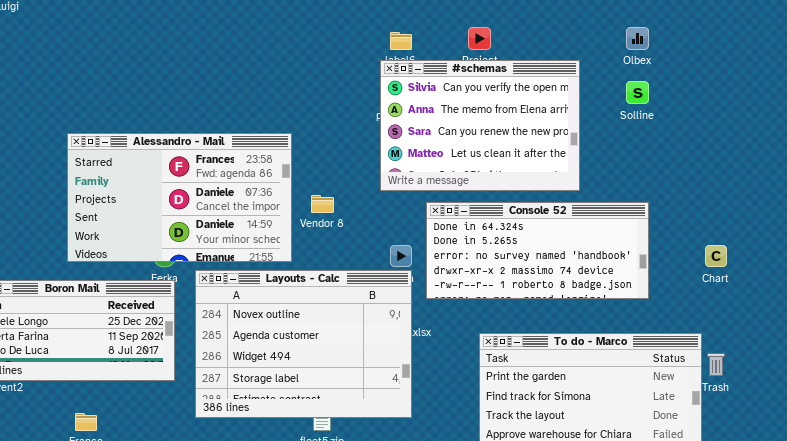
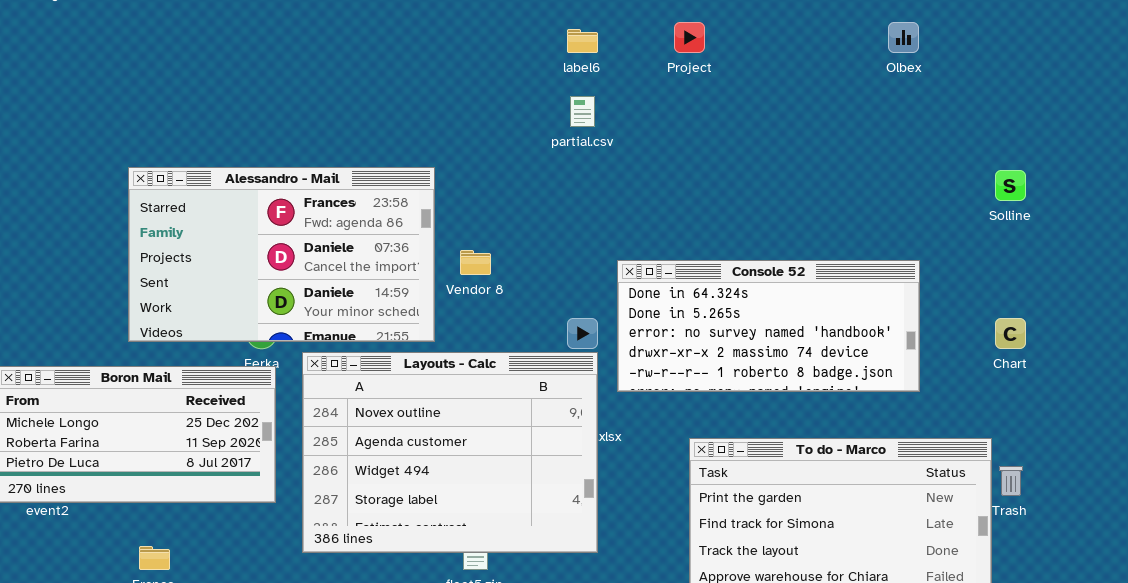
#schemas: [380,60,580,191] -> none, closed
Solline: [626,81,649,104] -> [995,170,1026,201], moved

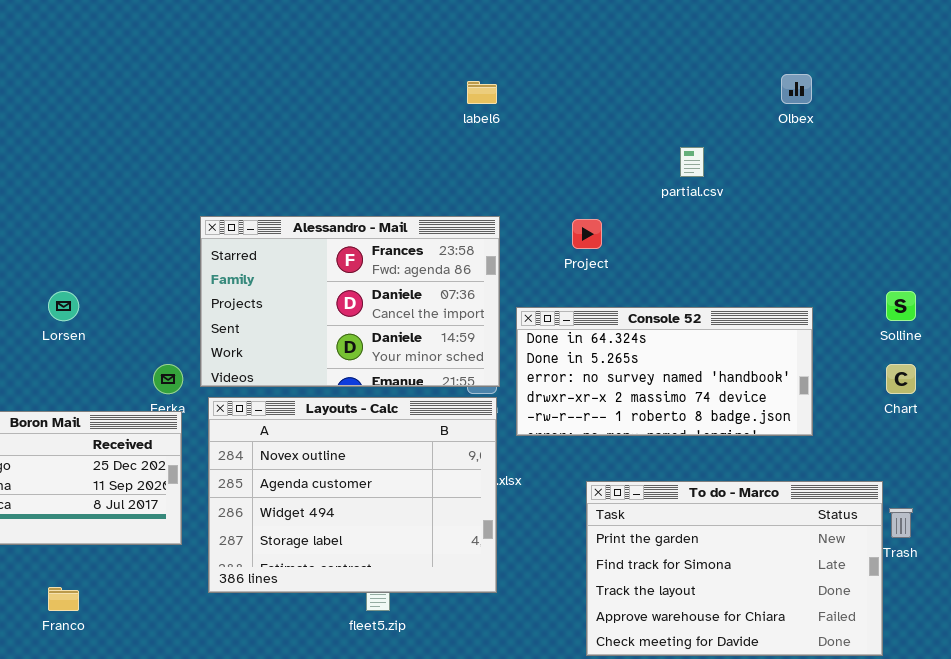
Project: [674,22,705,53] -> [572,219,602,249], moved
partial.csv: [570,96,595,127] -> [680,147,704,177], moved
Alessandro - Mail: [128,167,435,342] -> [200,216,500,387], moved
Solline: [995,170,1026,201] -> [886,291,916,321], moved

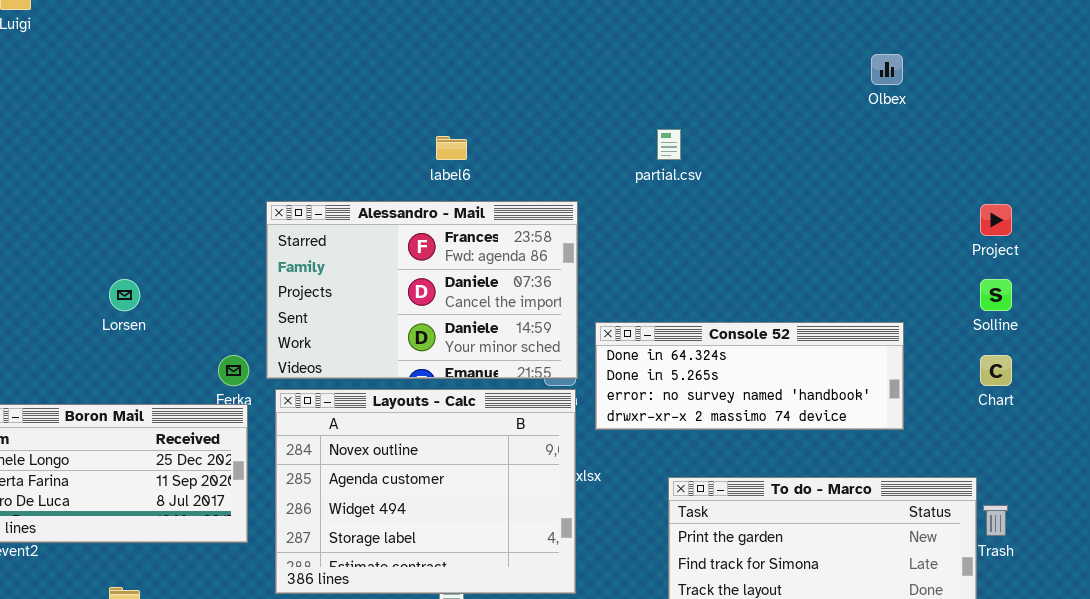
label6: [467,81,497,104] -> [436,136,467,160], moved
partial.csv: [680,147,704,177] -> [657,129,681,160], moved
Project: [572,219,602,249] -> [980,204,1012,236], moved
Console 52: [516,307,813,436] -> [595,322,904,430], resized

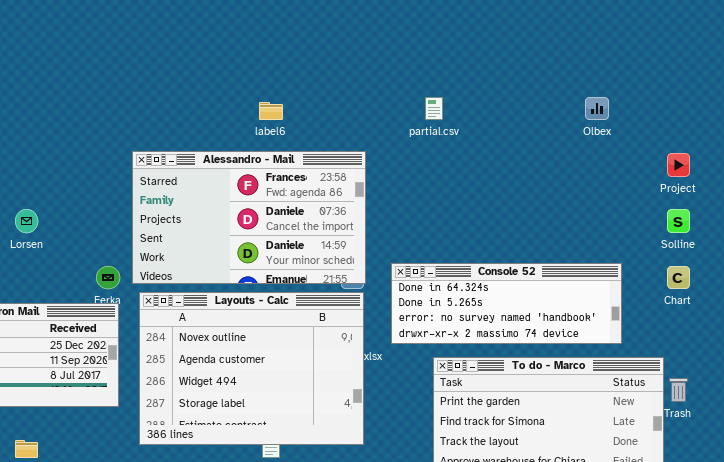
Olbex: [871,54,903,85] -> [585,97,609,120], moved
Console 52: [595,322,904,430] -> [391,263,622,344], moved

